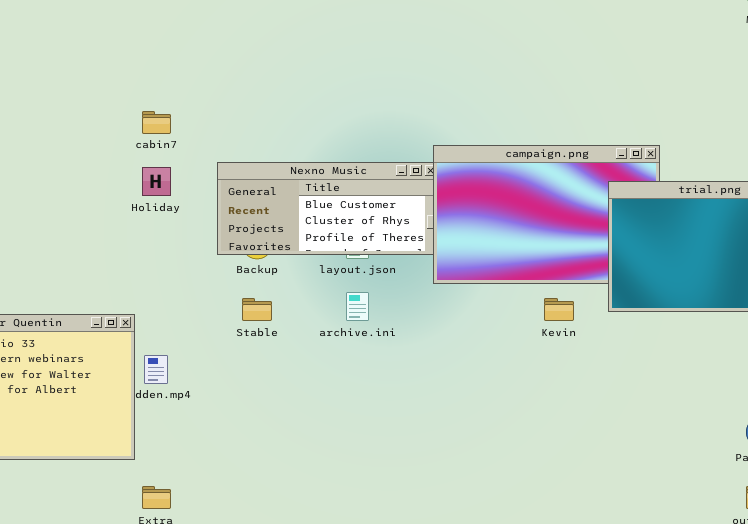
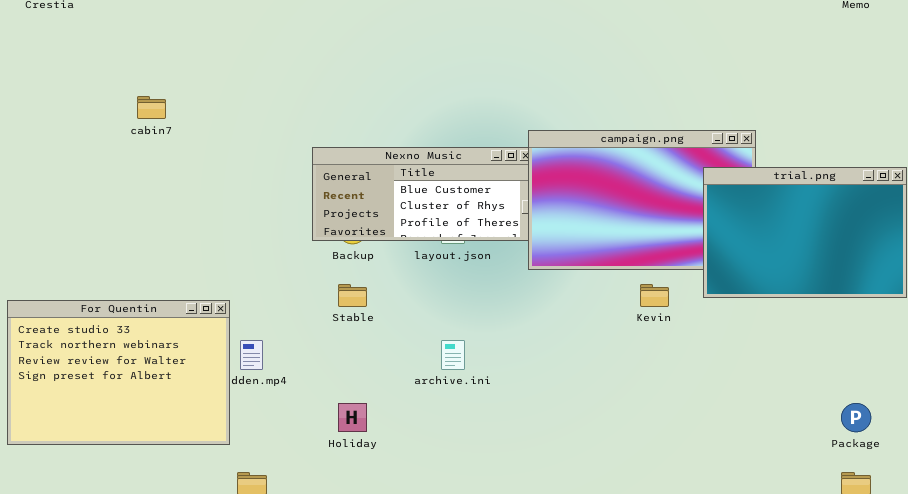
cabin7: [142,111,171,134] -> [137,96,166,119], moved
Holiday: [142,167,171,196] -> [338,403,367,432], moved
archive.ini: [346,292,369,321] -> [441,340,465,370], moved

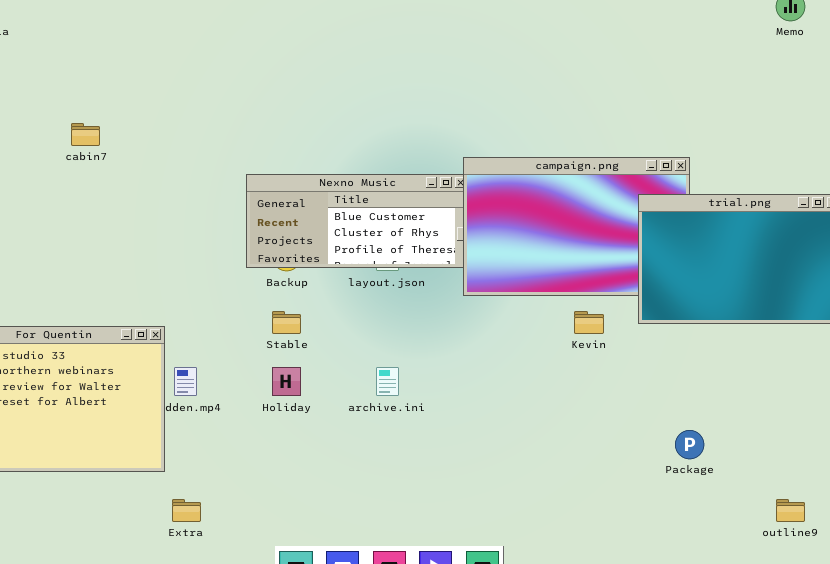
Holiday: [338,403,367,432] -> [272,367,301,396], moved
Package: [841,403,871,432] -> [675,430,704,459], moved

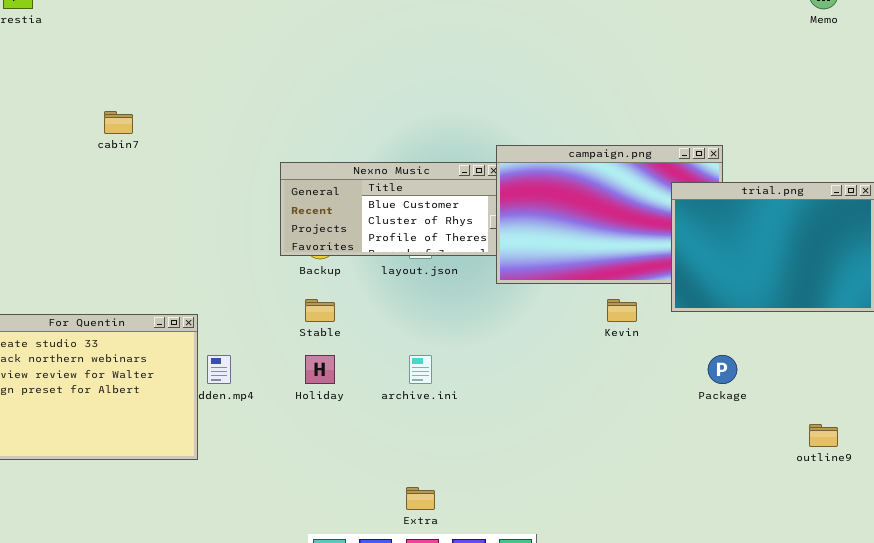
Package: [675,430,704,459] -> [708,355,737,384], moved
Extra: [172,499,201,522] -> [406,487,435,510], moved
outline9: [776,499,805,522] -> [809,424,838,447], moved

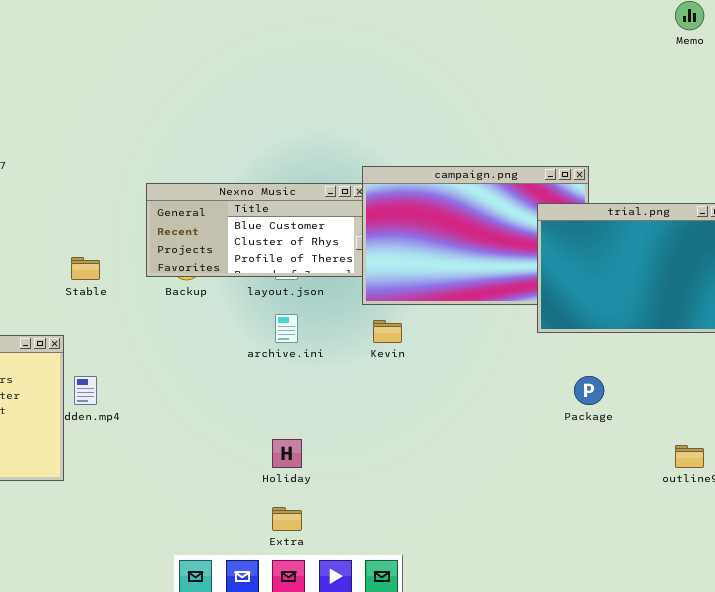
Stable: [305,299,335,322] -> [71,257,100,280], moved
Kevin: [607,299,637,322] -> [373,320,402,343], moved
Holiday: [305,355,335,384] -> [272,439,302,468], moved
archive.ini: [409,355,432,384] -> [275,314,298,343], moved

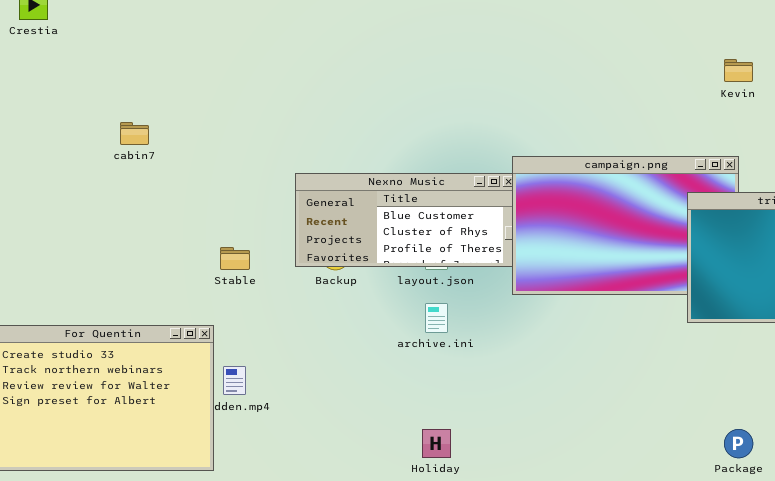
Kevin: [373,320,402,343] -> [724,59,753,82], moved
Package: [574,376,604,405] -> [724,429,753,458], moved

